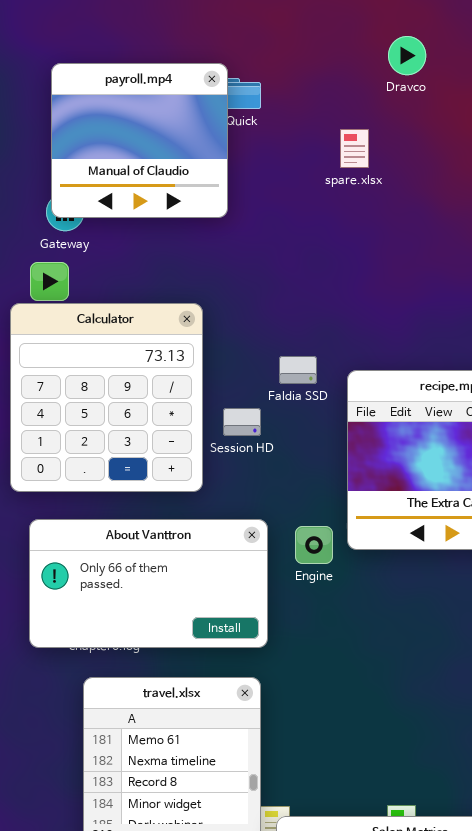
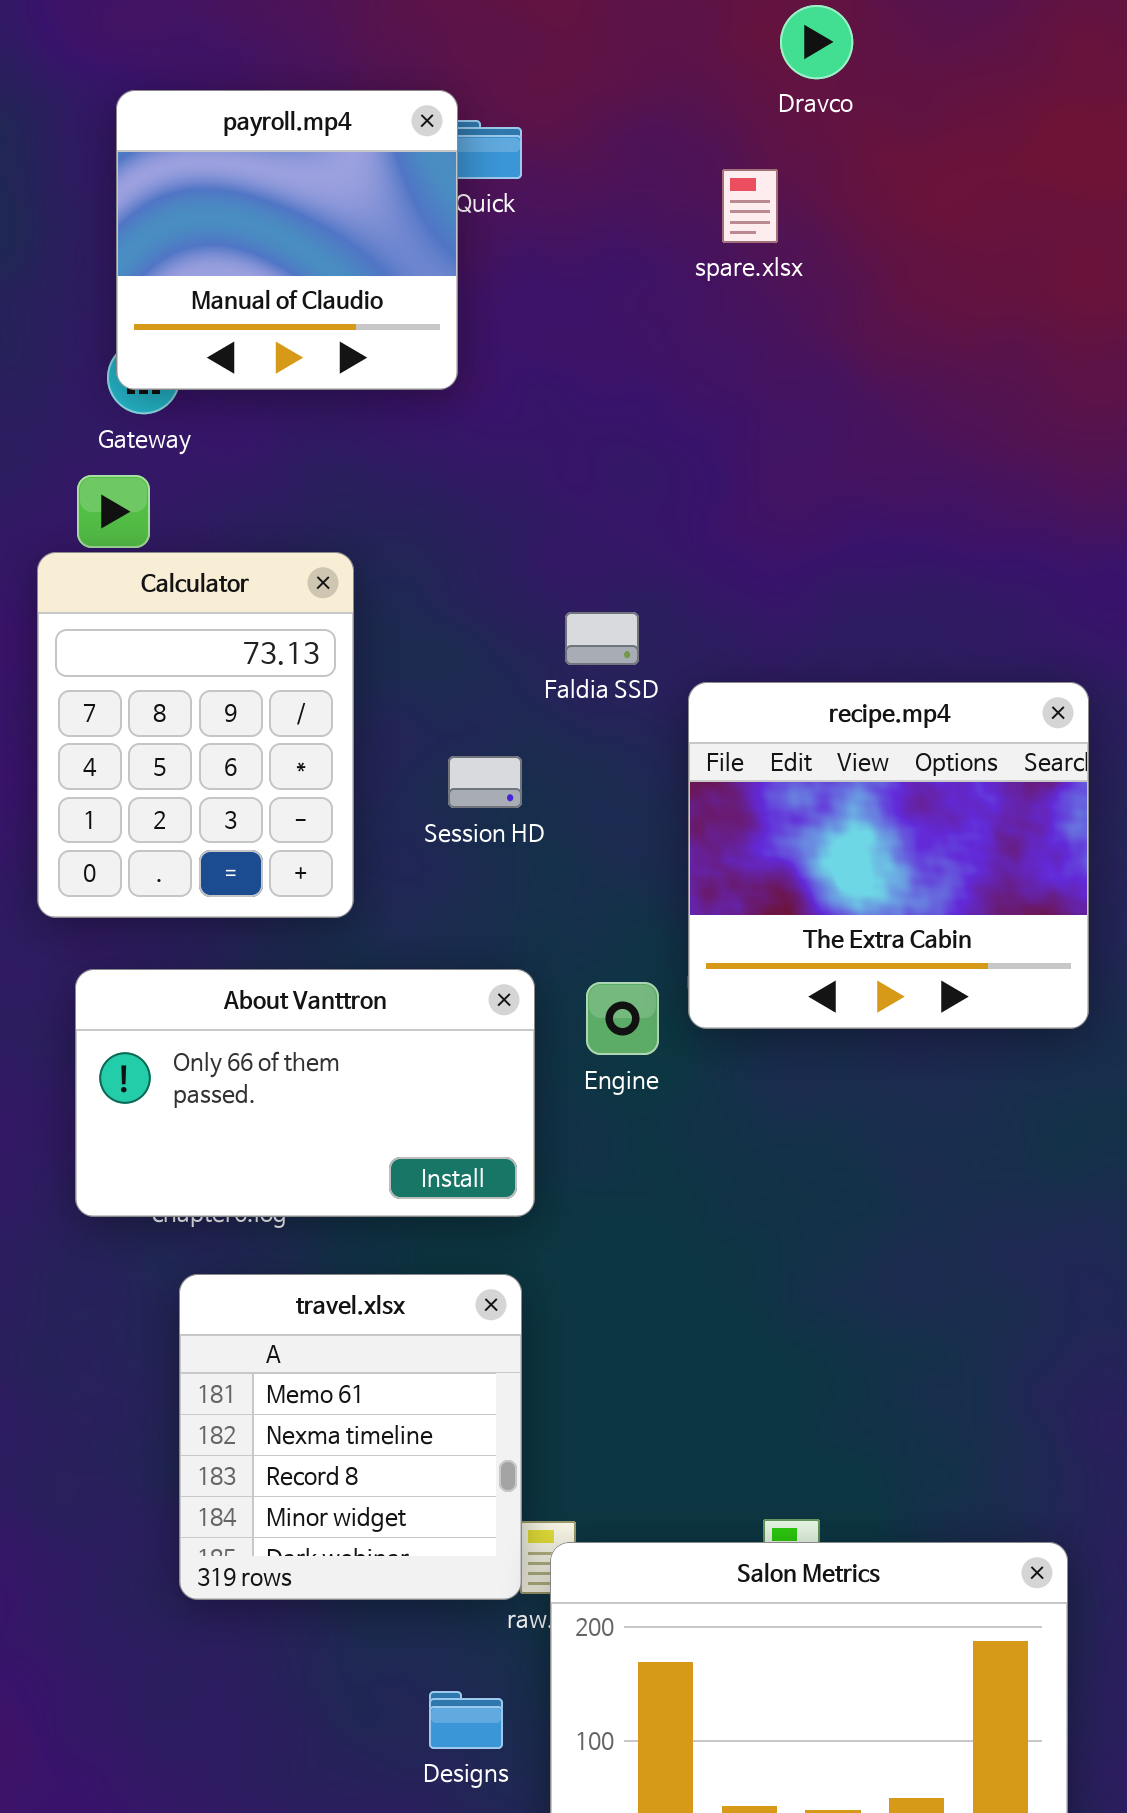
Dravco: [388,36,426,75] -> [780,5,853,79], moved
spare.xlsx: [340,129,369,168] -> [722,169,778,243], moved
Calculator: [10,303,203,492] -> [37,552,354,918], resized
Faldia SSD: [279,356,317,384] -> [565,612,639,665], moved

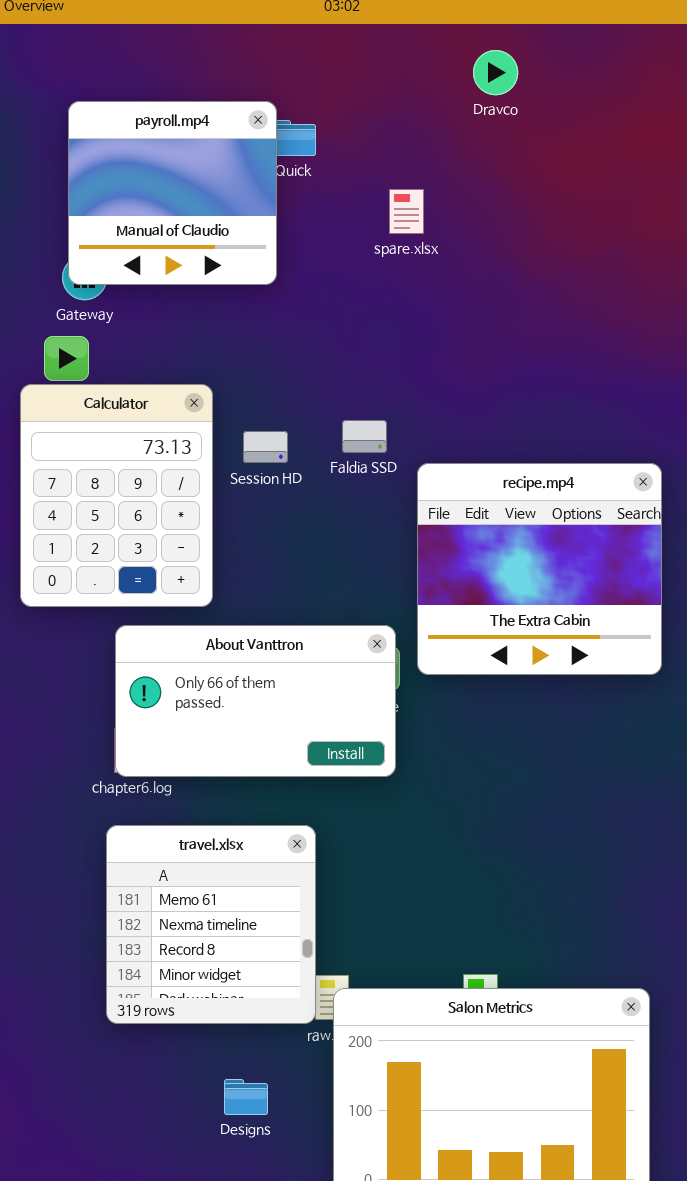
spare.xlsx: [722,169,778,243] -> [389,189,424,234], moved
Session HD: [448,756,522,808] -> [243,431,288,463], moved
About Vanttron: [75,969,535,1217] -> [115,625,396,777], moved
Designs: [429,1691,503,1749] -> [224,1079,268,1115], moved

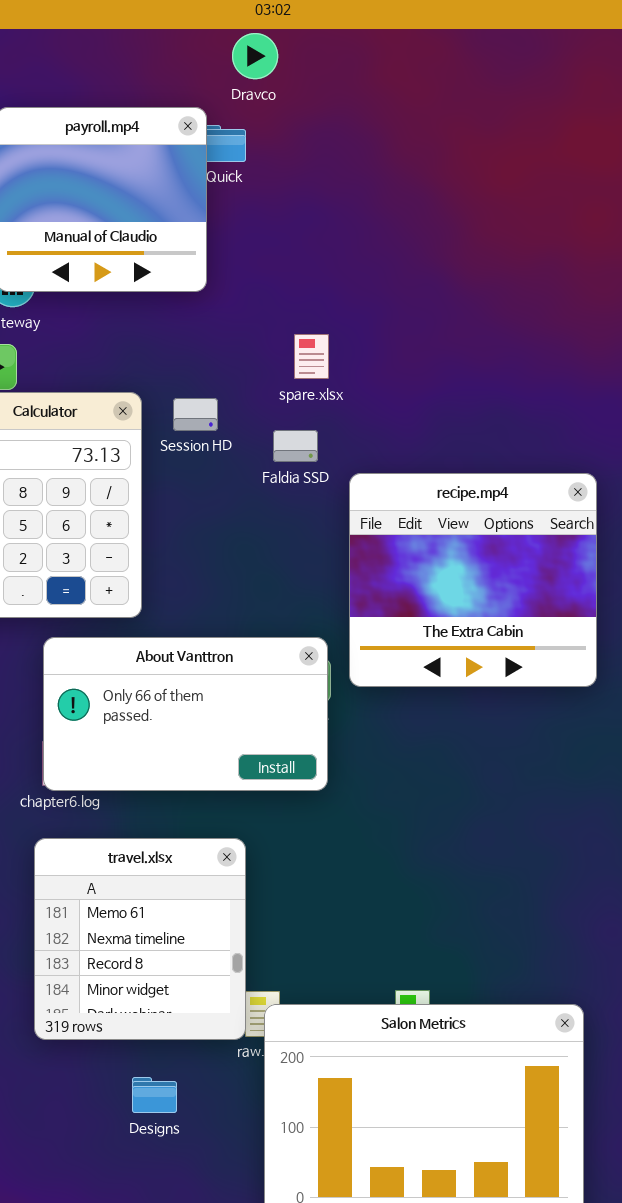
Dravco: [473,50,518,95] -> [232,33,278,79], moved
spare.xlsx: [389,189,424,234] -> [294,334,329,379], moved
Session HD: [243,431,288,463] -> [173,398,218,431], moved
Designs: [224,1079,268,1115] -> [132,1077,177,1113], moved

